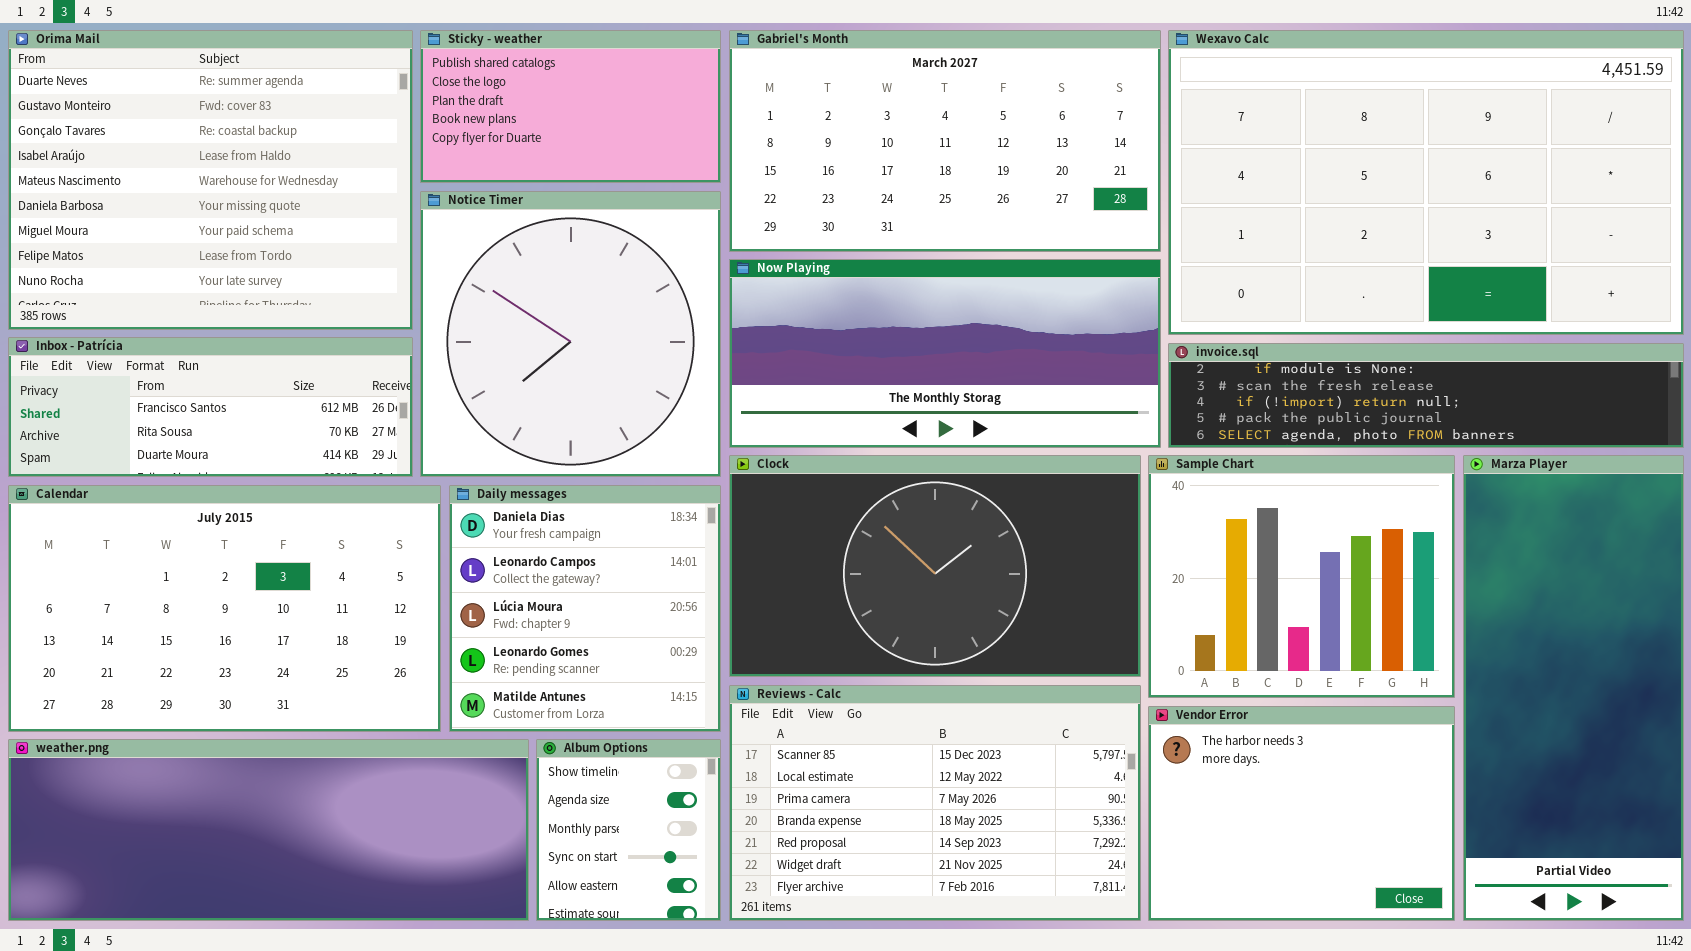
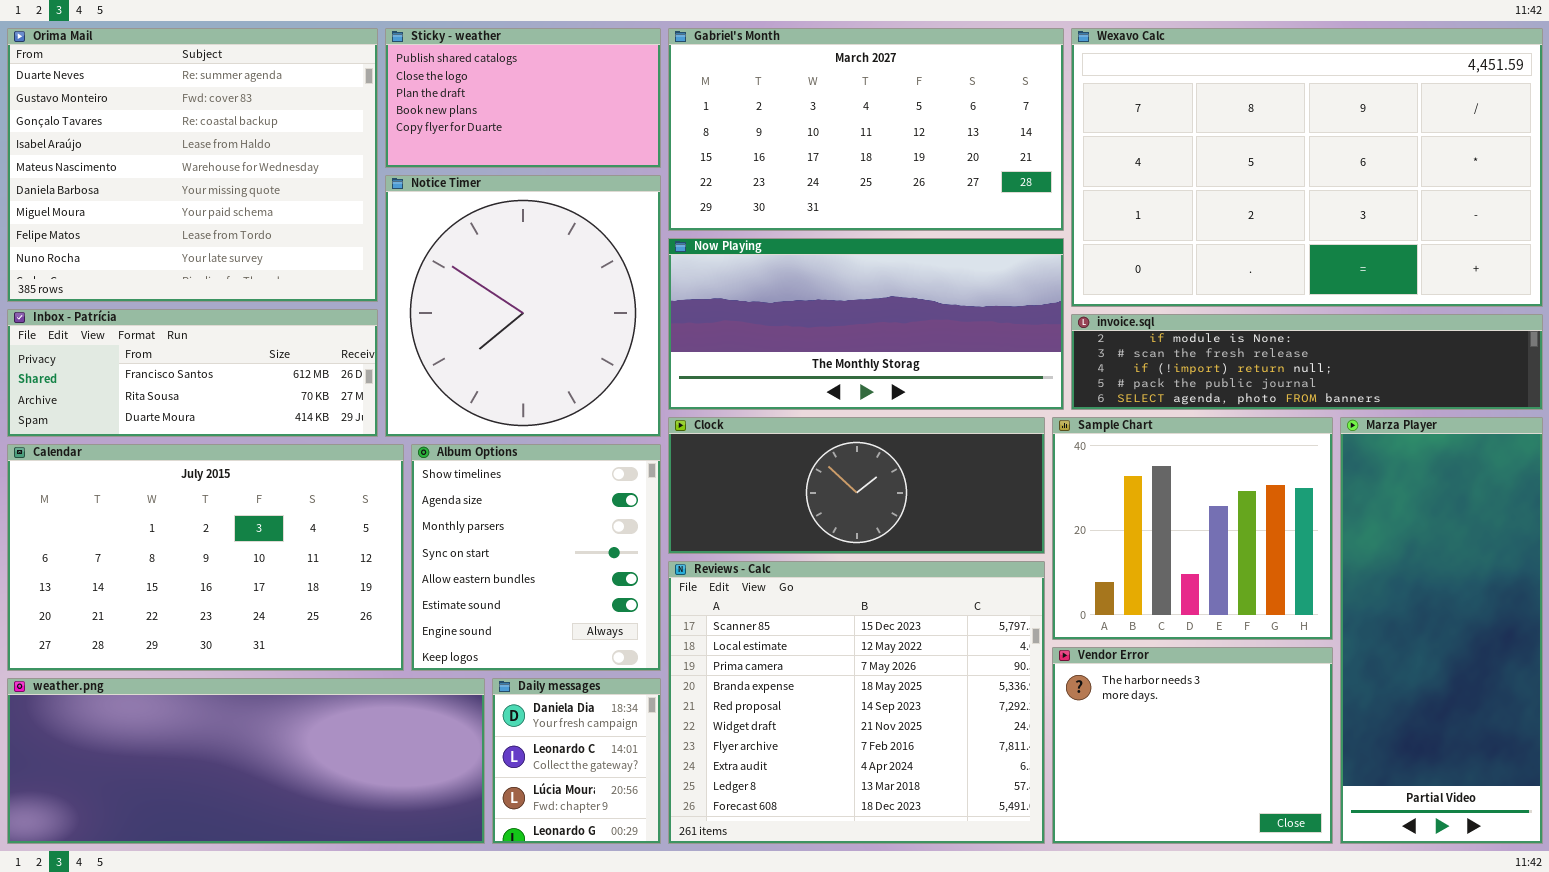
Clock: [729,455,1141,677] -> [668,417,1045,554], resized
Daily messages: [449,485,721,732] -> [492,678,661,844], moved, resized
Reviews - Calc: [729,685,1141,921] -> [668,561,1045,844], resized
Album Options: [536,739,721,921] -> [411,444,661,671], moved, resized

